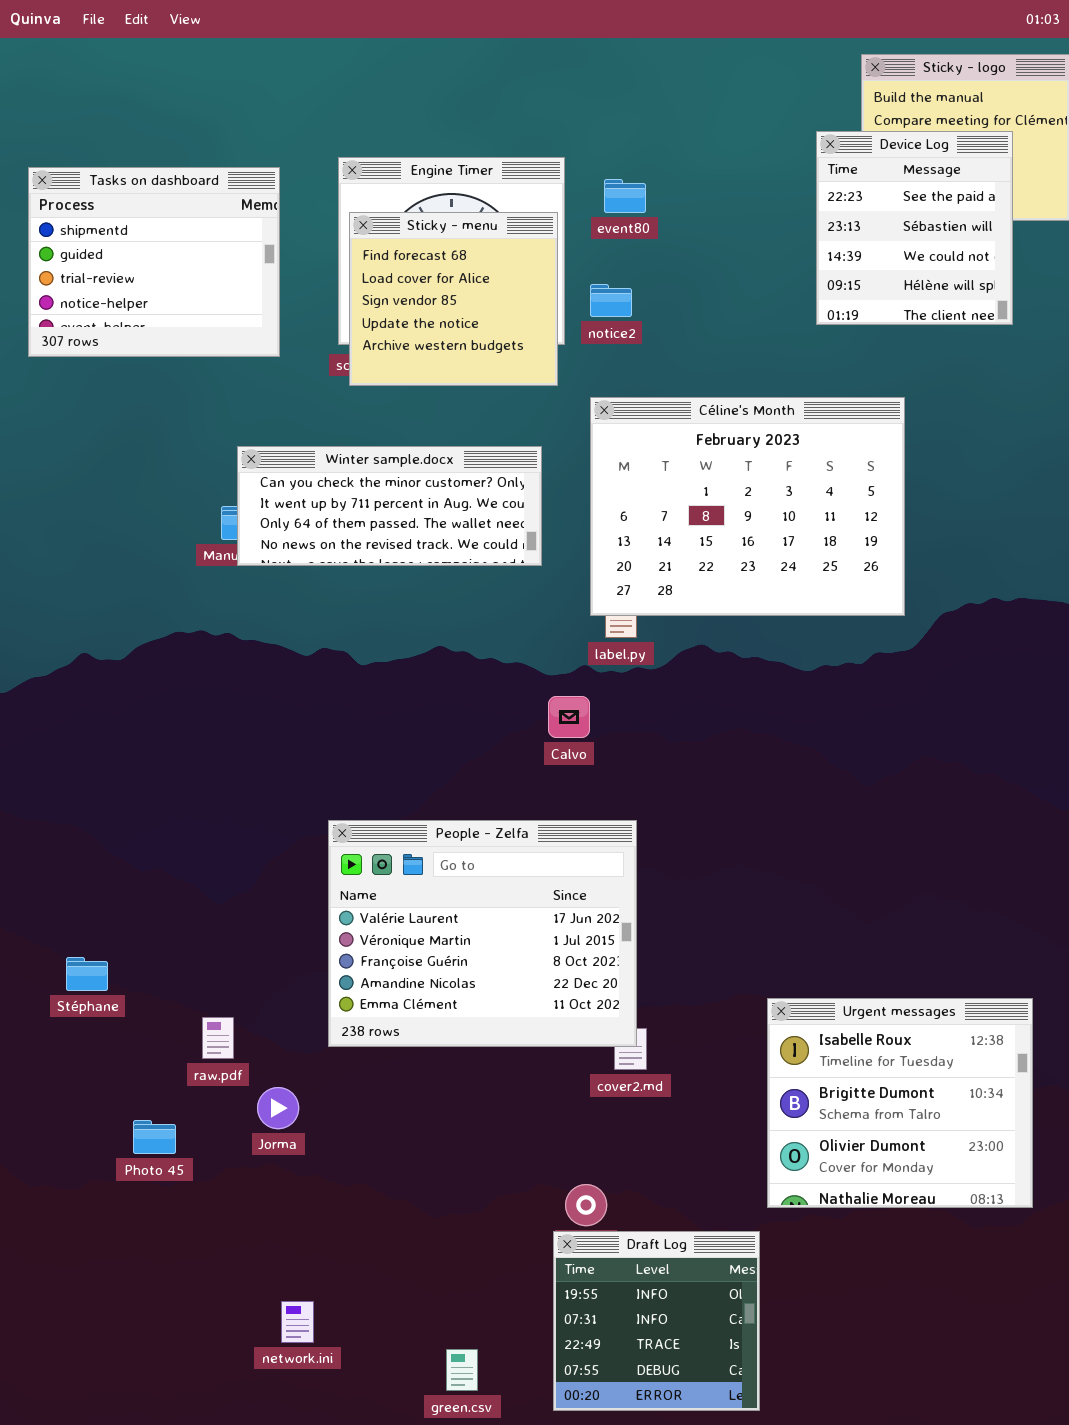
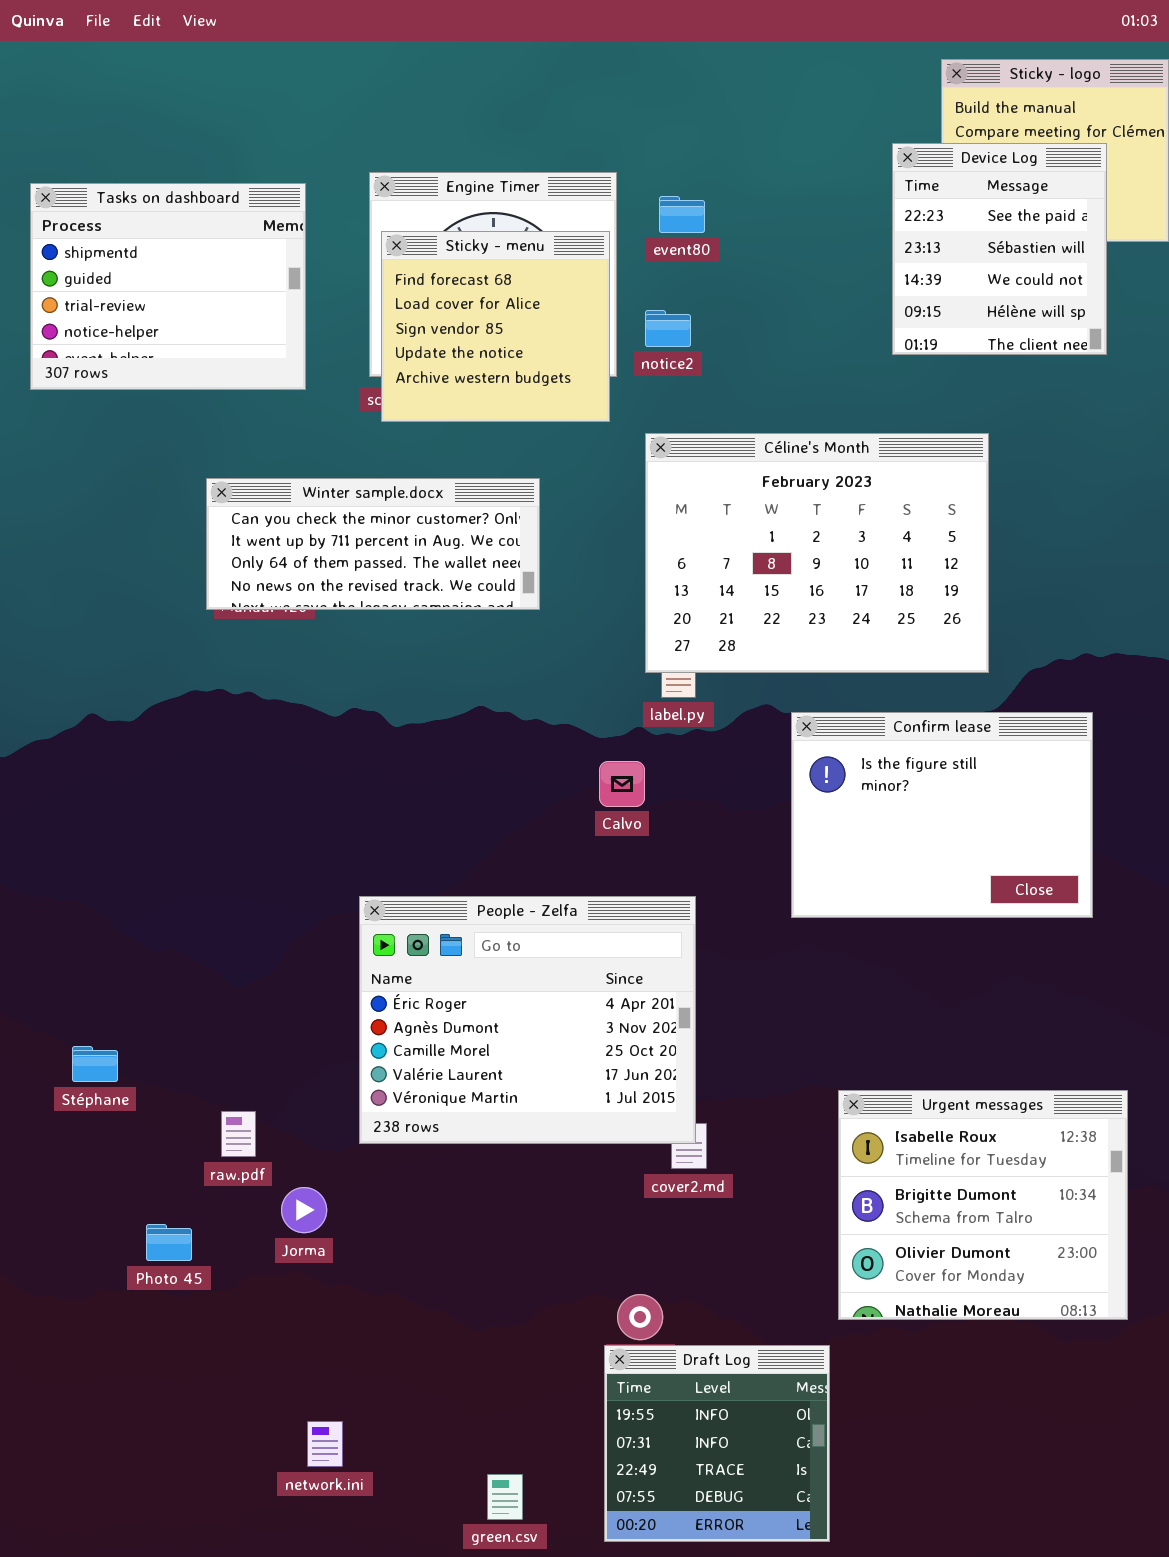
Winter sample.docx: [237,446,542,566] -> [206,478,540,610], moved
Confirm lease: none -> [791,712,1093,918], opened
People - Zelfa: [328,820,637,1047] -> [359,896,696,1144], scrolled up 3 rows

